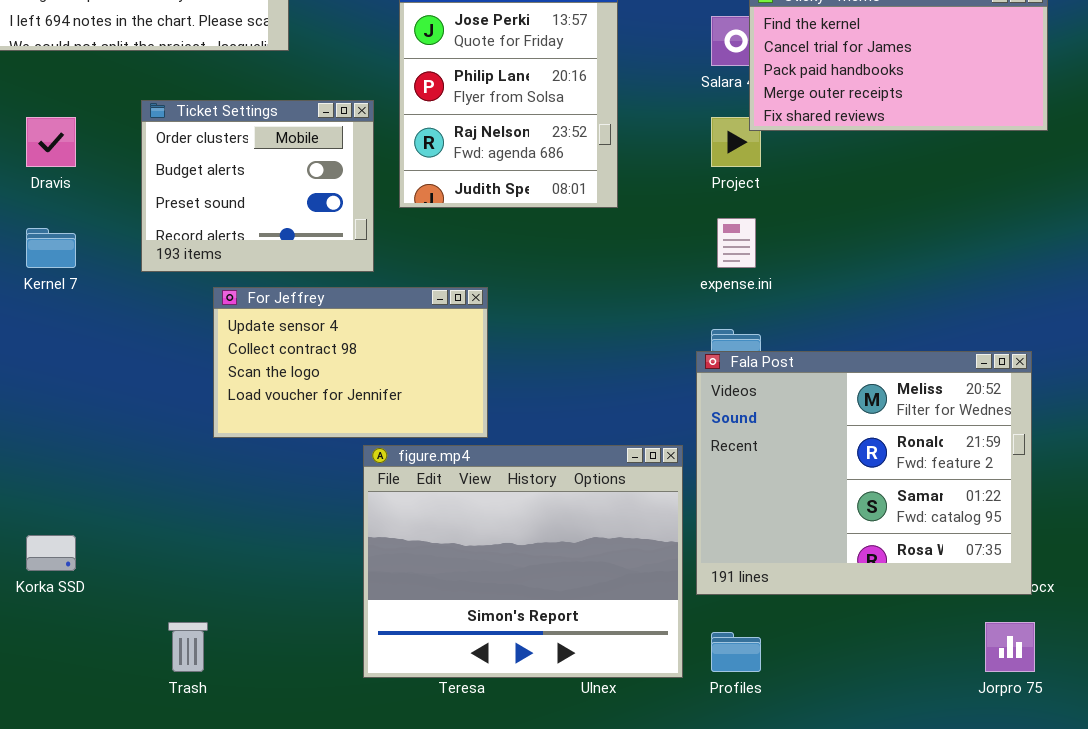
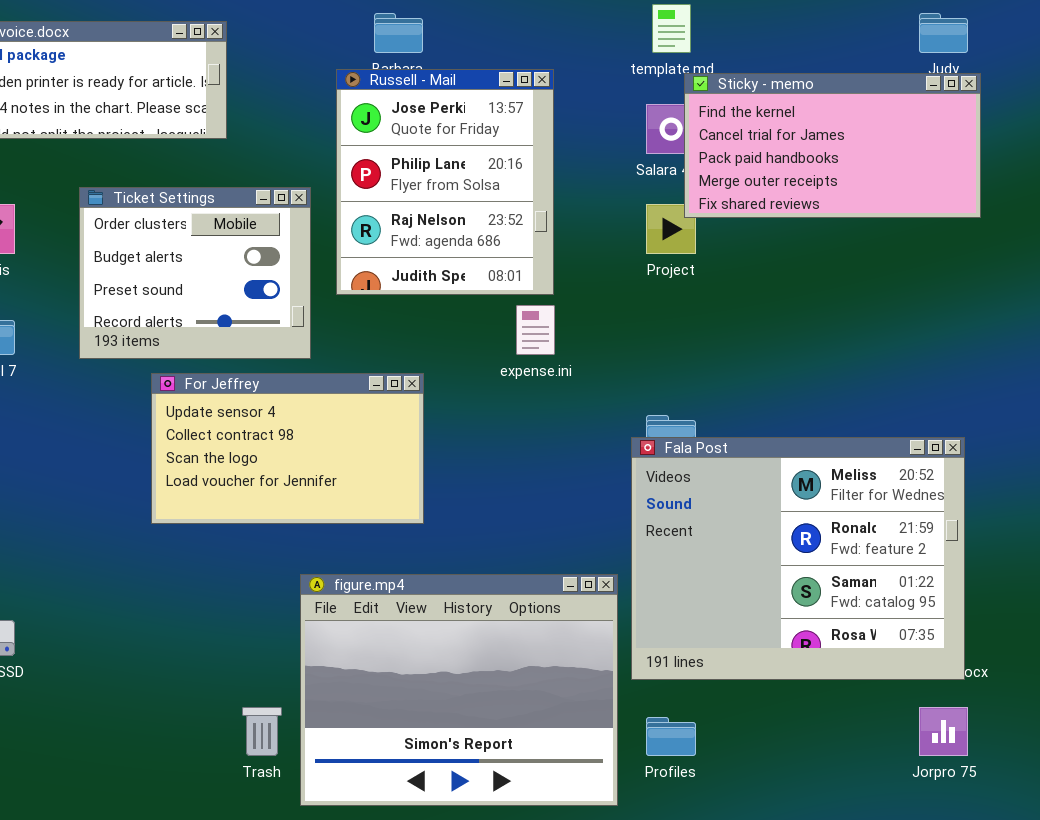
expense.ini: [717,218,756,268] -> [516,305,555,355], moved
figure.mp4: [363,445,683,678] -> [300,574,618,806], moved
Trash: [168,622,208,672] -> [242,707,282,756], moved

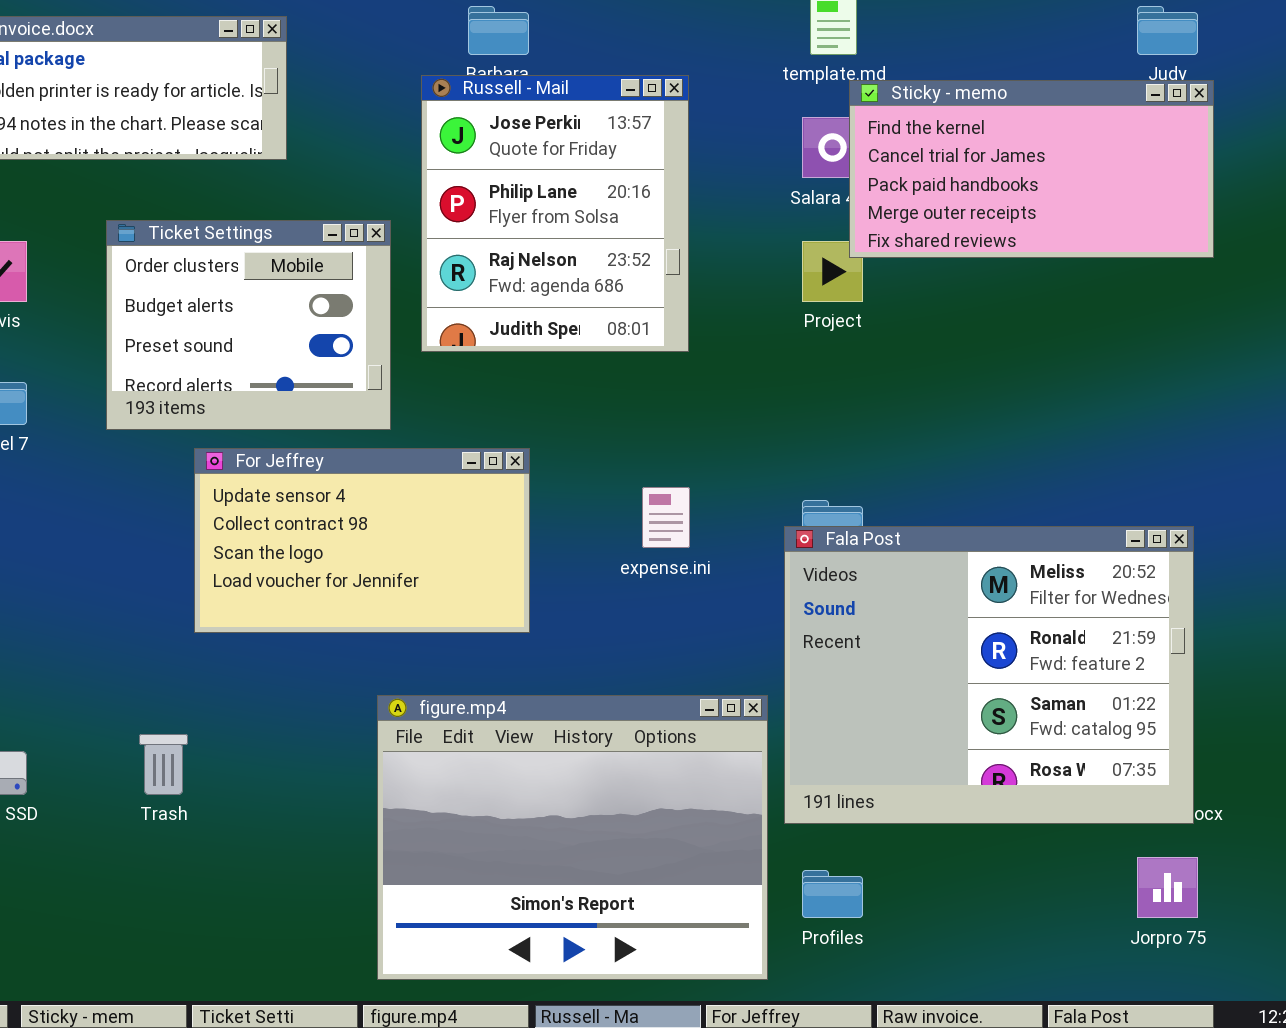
expense.ini: [516,305,555,355] -> [642,487,690,548], moved
Trash: [242,707,282,756] -> [139,734,188,795], moved

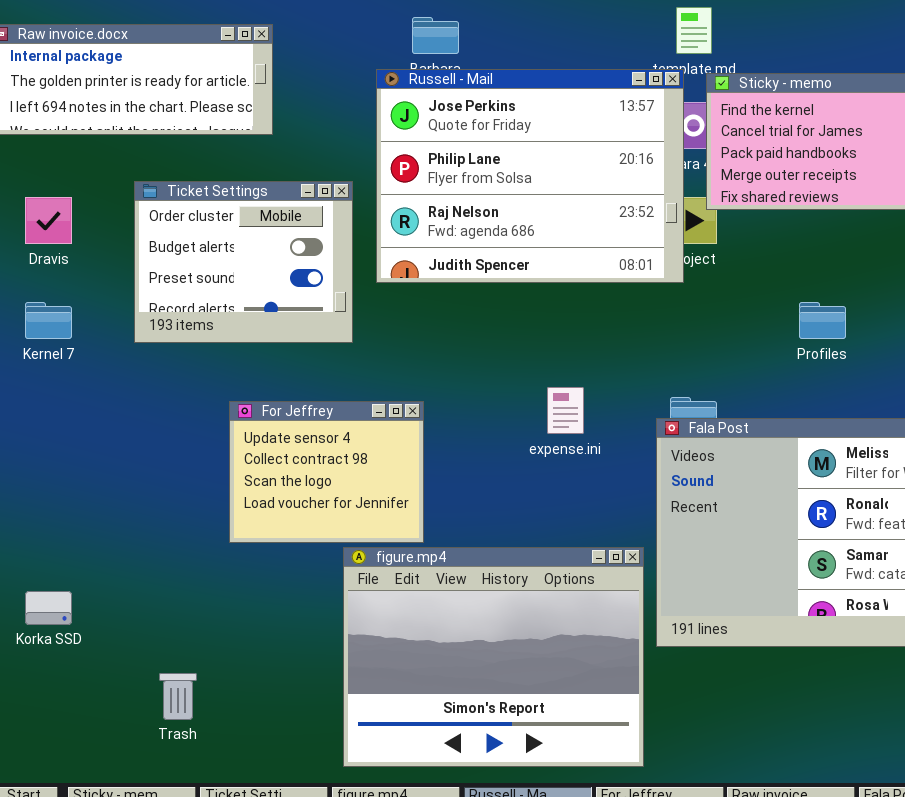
Russell - Mail: [421,75,689,352] -> [376,69,684,283], resized
For Jeffrey: [194,448,530,633] -> [229,401,424,543], moved, resized
Trash: [139,734,188,795] -> [159,673,197,720], moved
Profiles: [802,870,863,918] -> [799,302,846,339], moved

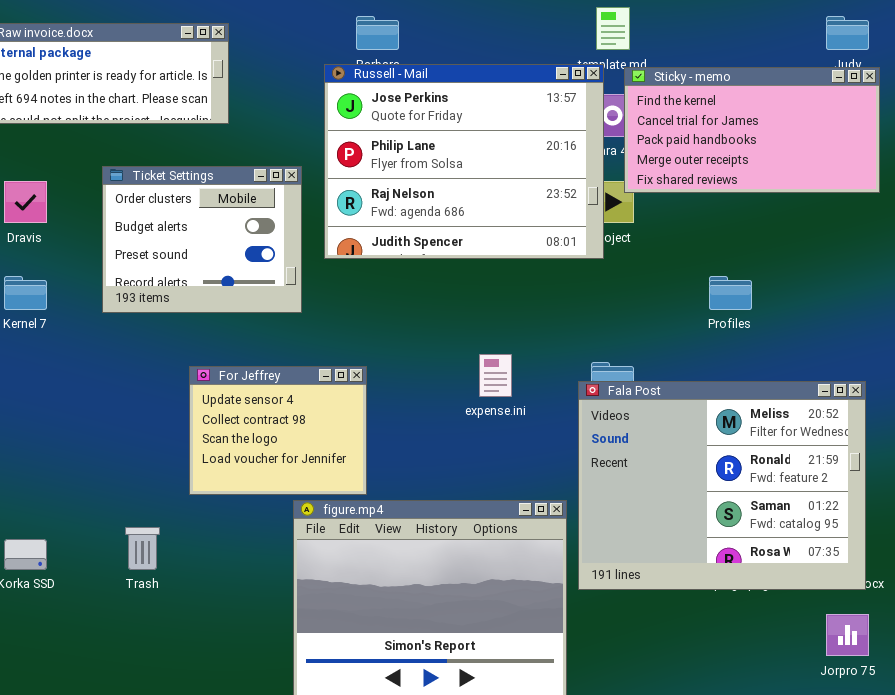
Trash: [159,673,197,720] -> [125,527,160,570], moved

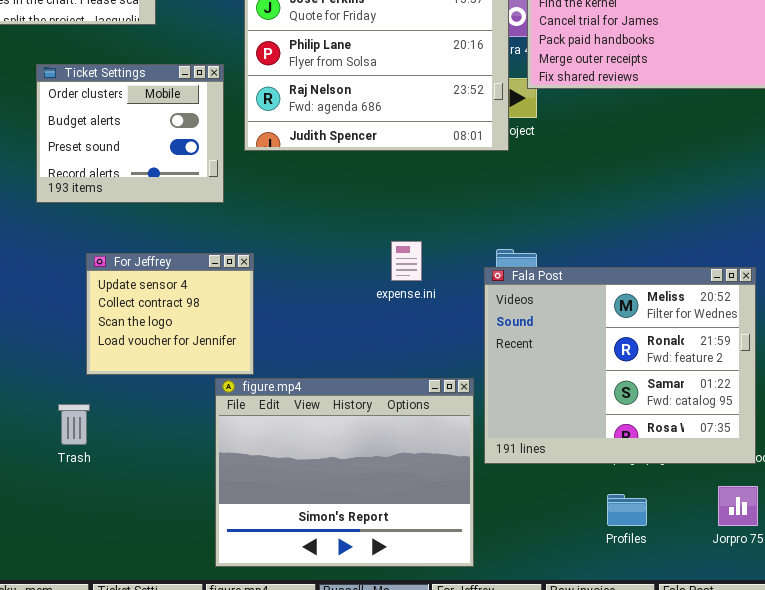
Profiles: [709,276,752,310] -> [607,494,647,526], moved
For Jeffrey: [189,366,367,495] -> [86,253,254,375], moved

